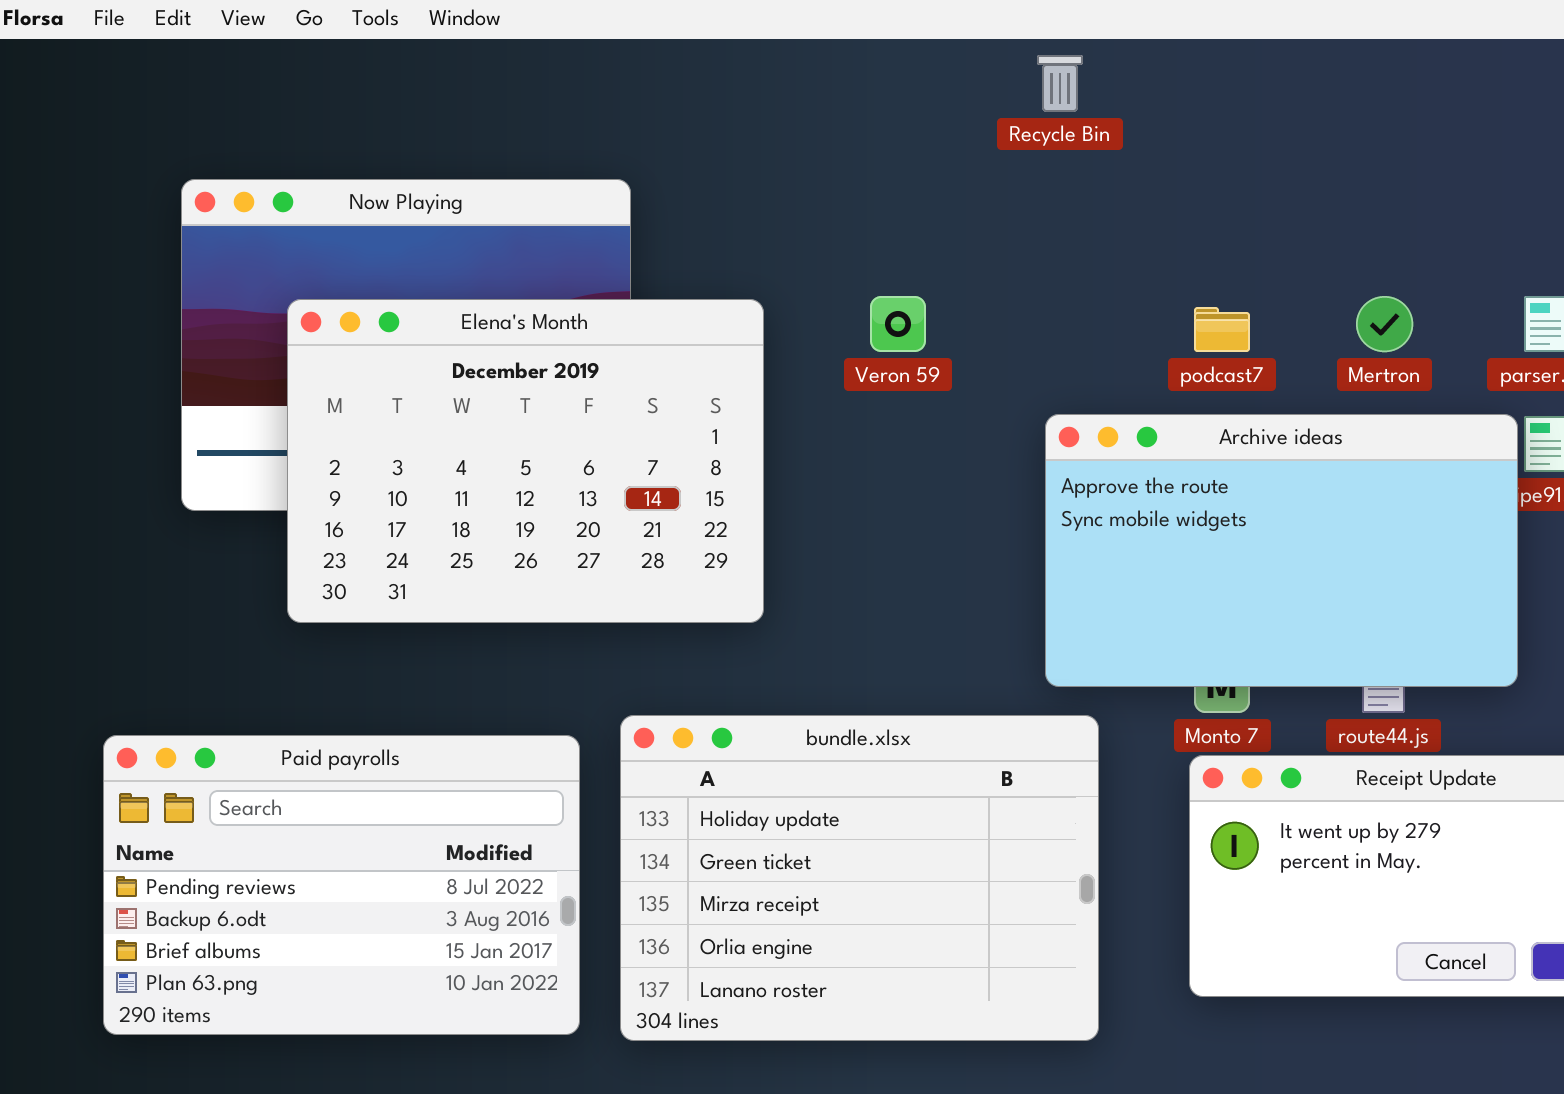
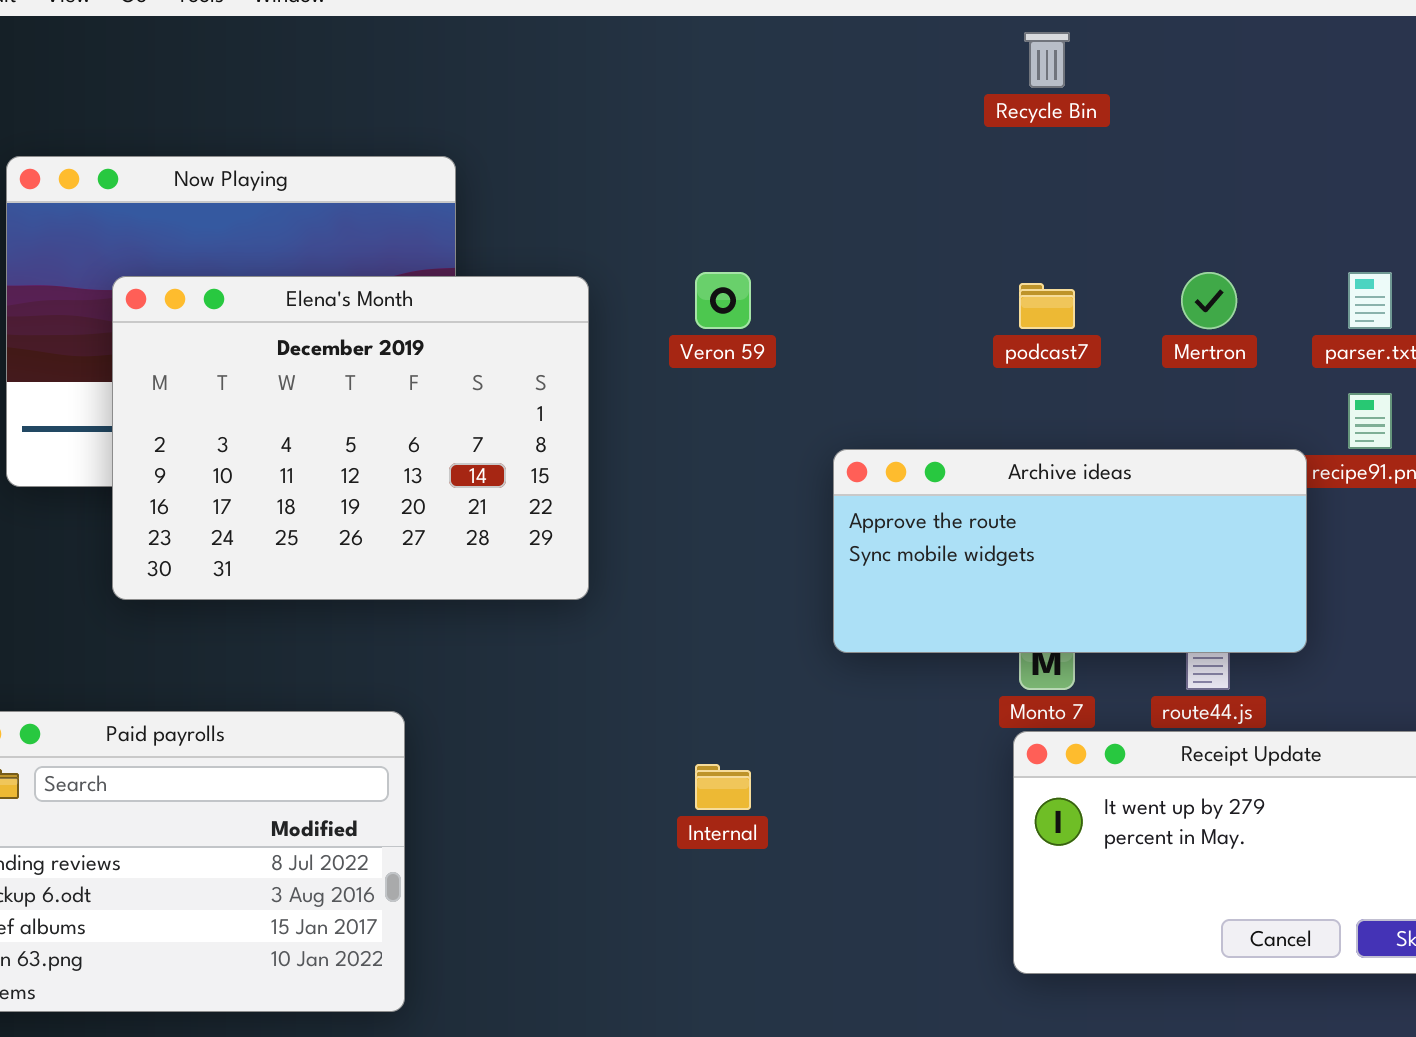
Recycle Bin: [1037,55,1083,112] -> [1024,32,1070,88], moved
Archive ideas: [1045,414,1518,687] -> [833,449,1307,653], moved, resized
bundle.xlsx: [620,715,1099,1041] -> none, closed

